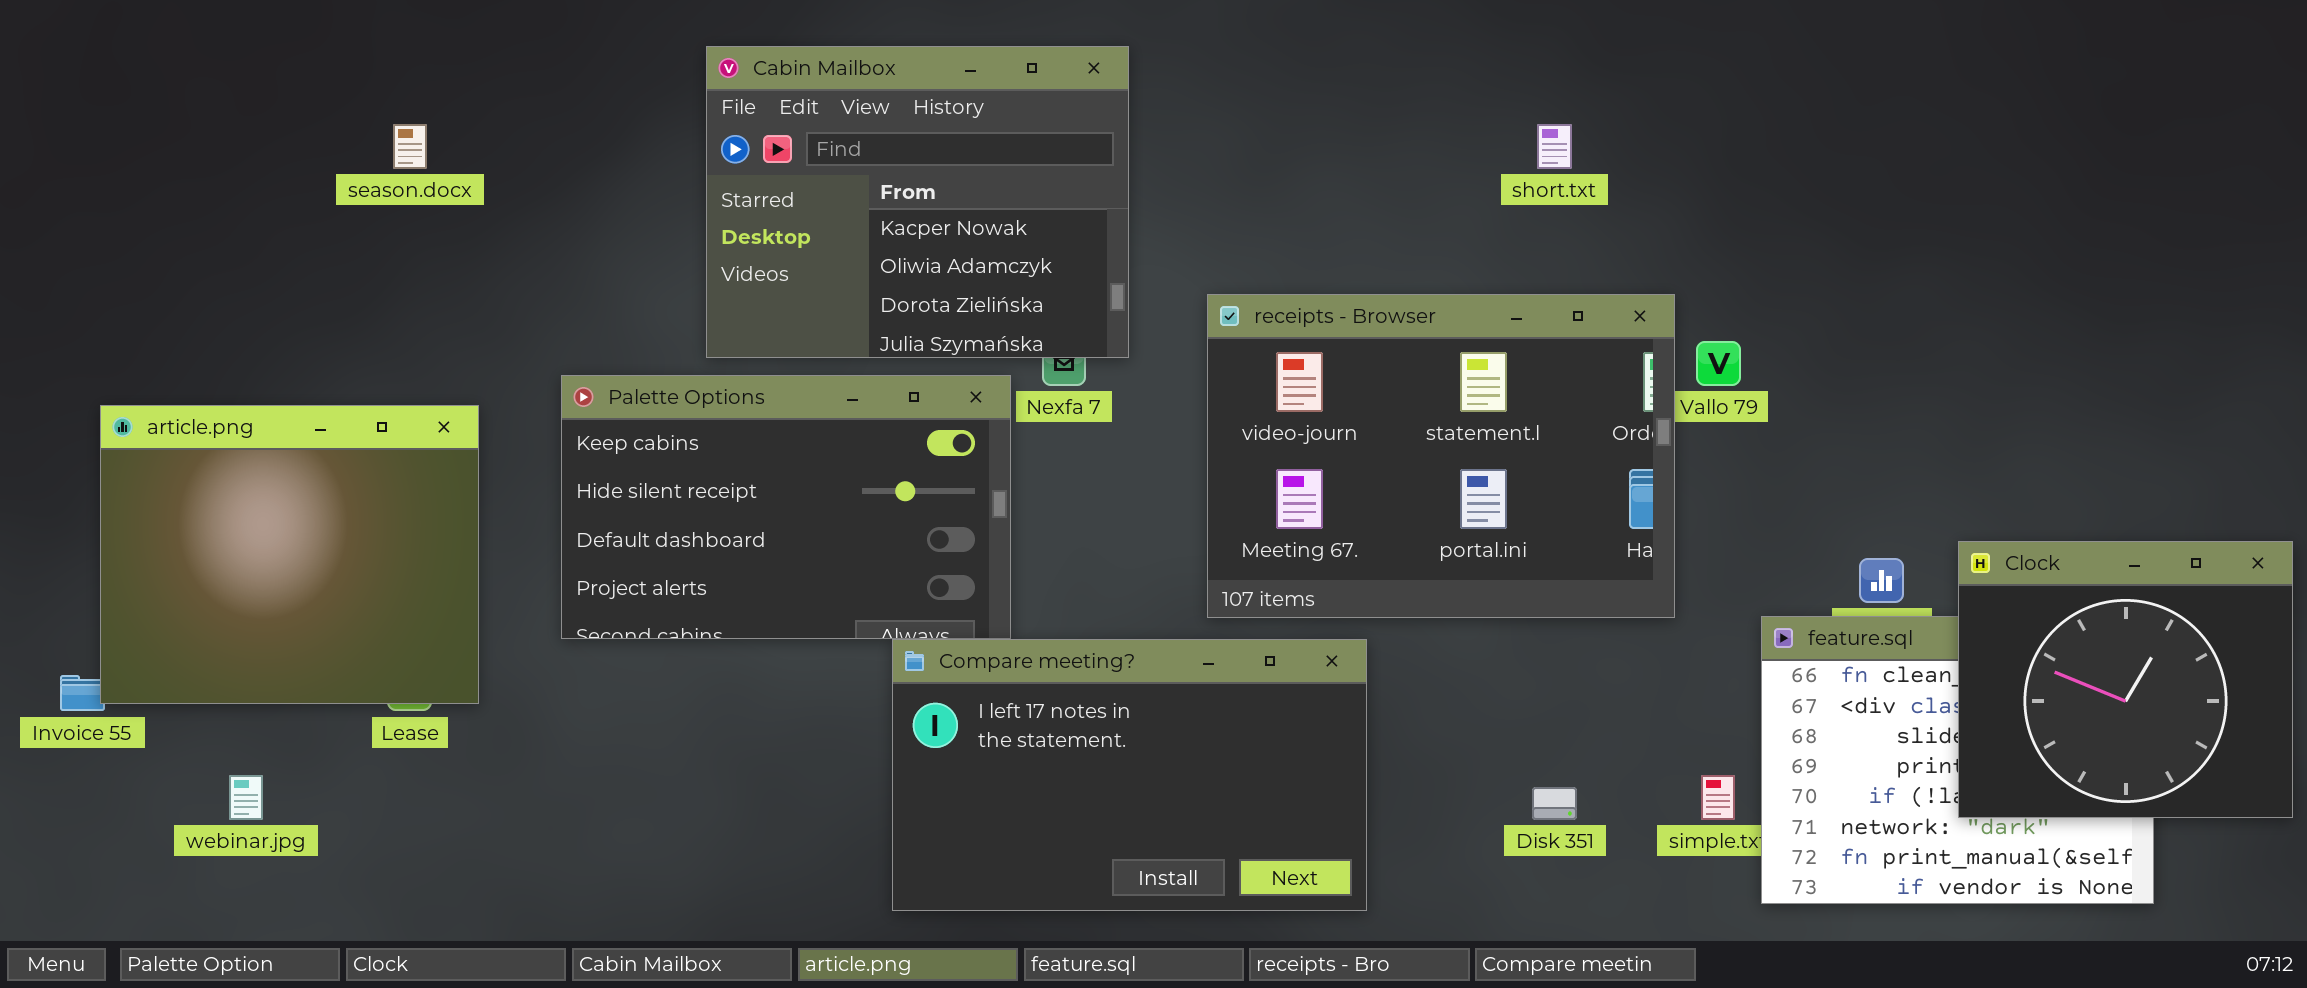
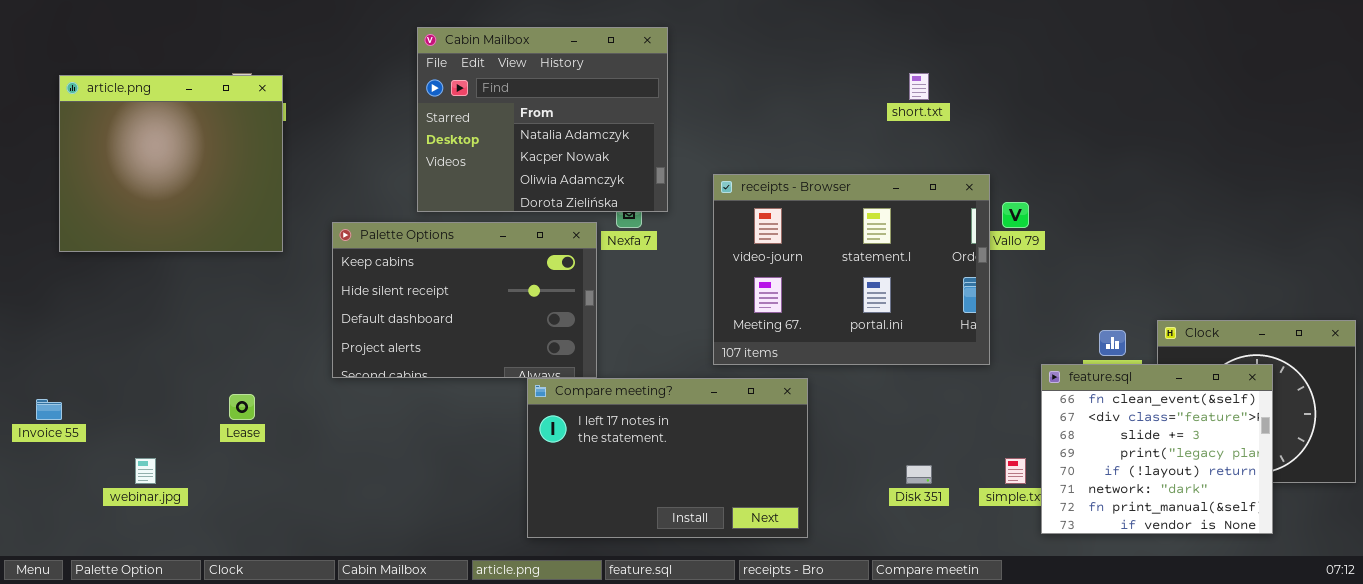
Cabin Mailbox: [706,46,1129,358] -> [417,27,668,212], scrolled up 1 row
article.png: [100,405,479,704] -> [59,75,283,252], moved
feature.sql: [1761,616,2154,904] -> [1041,364,1273,534], raised

